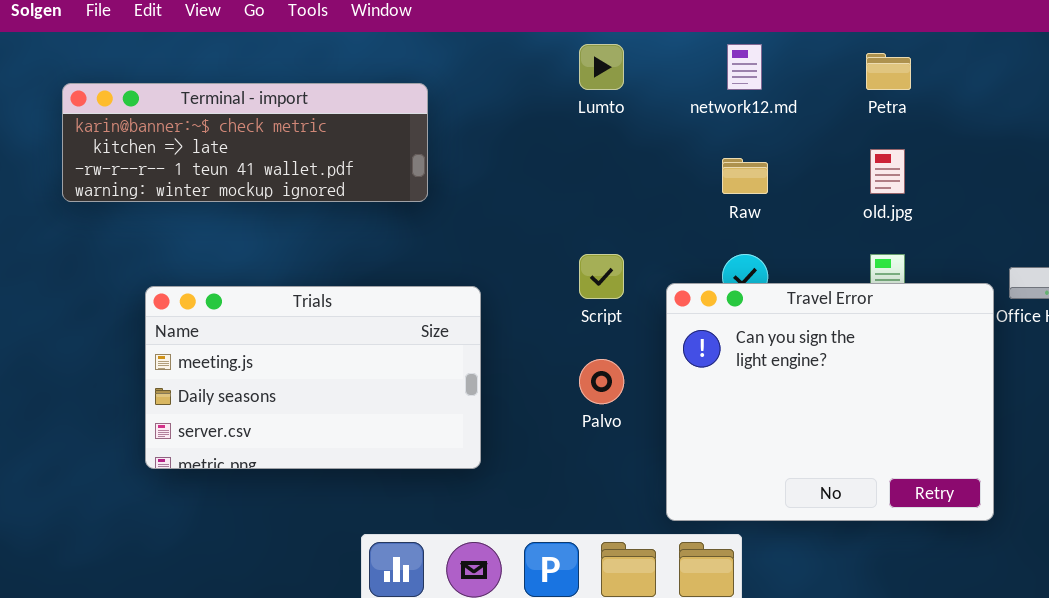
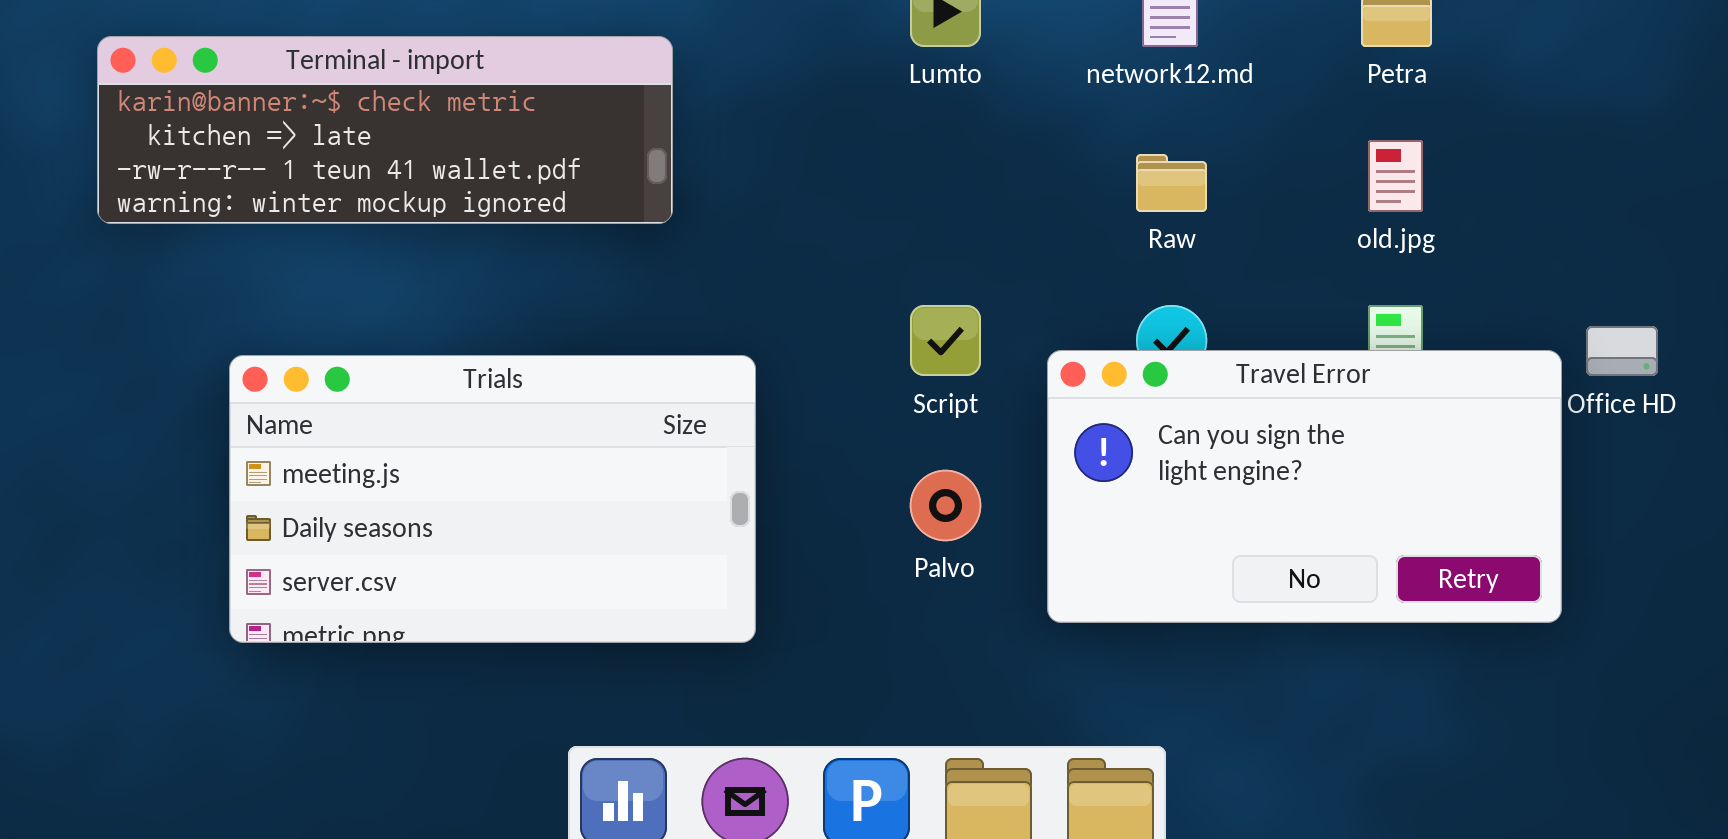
Travel Error: [666,283,994,521] -> [1047,350,1562,623], resized

